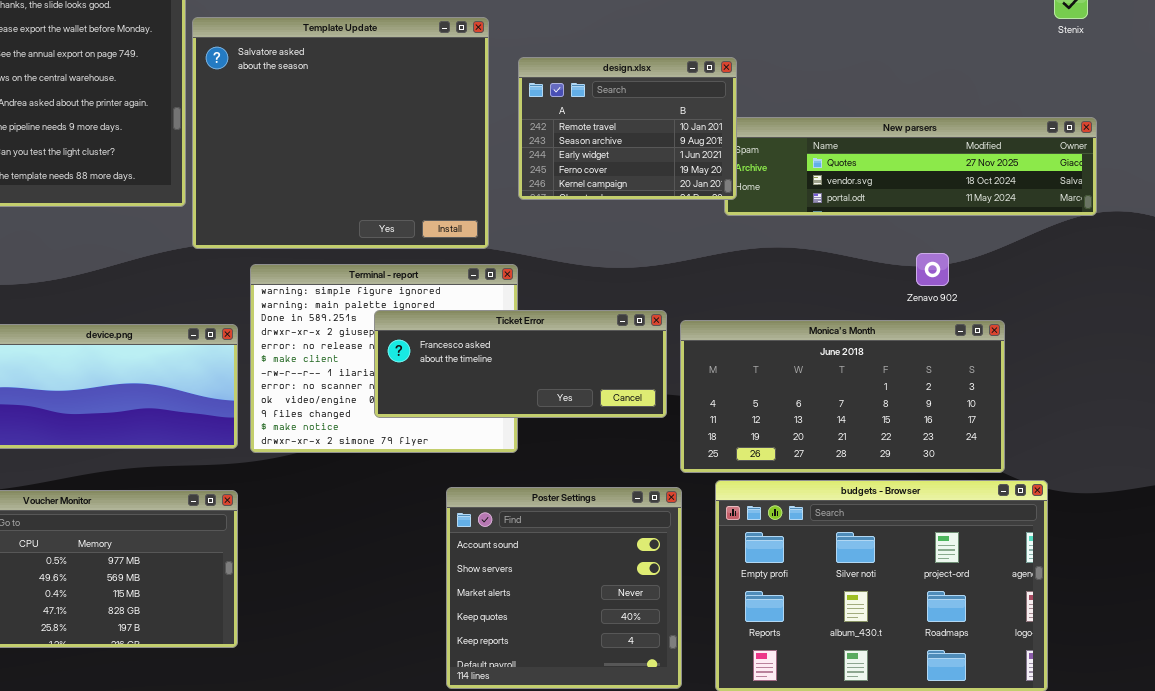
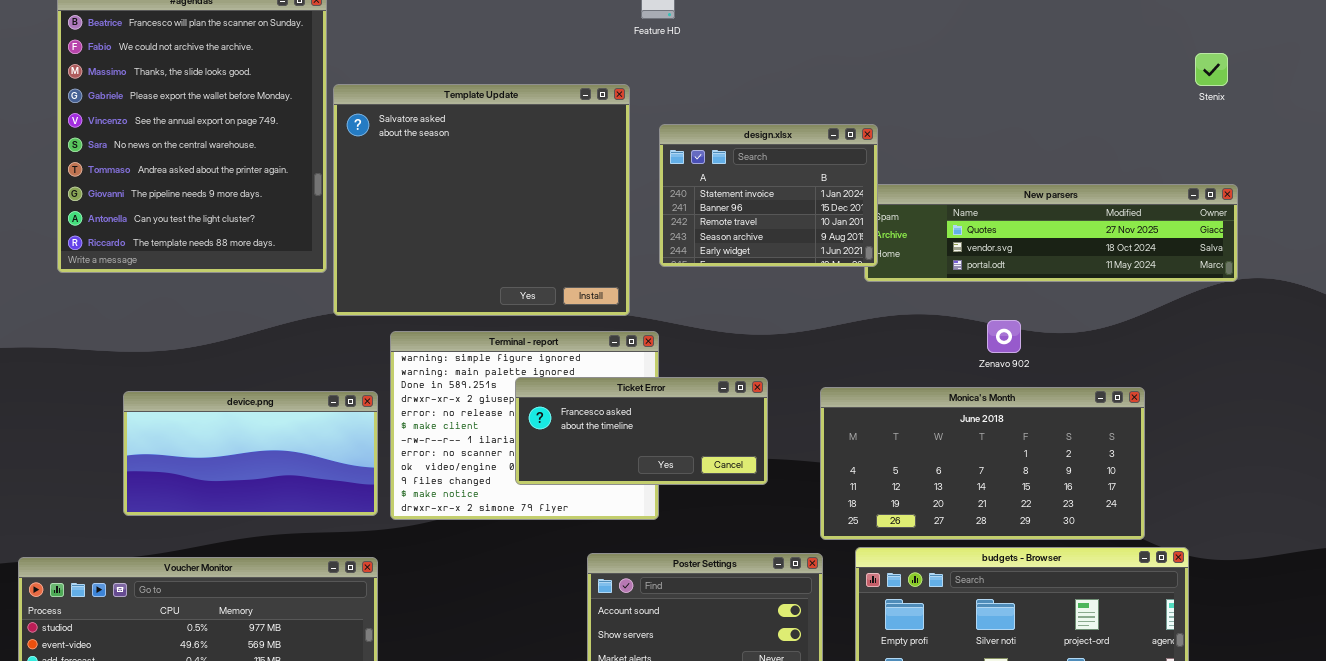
design.xlsx: [518,57,737,200] -> [659,124,878,267], scrolled up 2 rows
Zenavo 902: [916,253,949,286] -> [987,320,1021,353], moved
Ticket Error: [374,310,667,418] -> [515,377,768,485], resized

